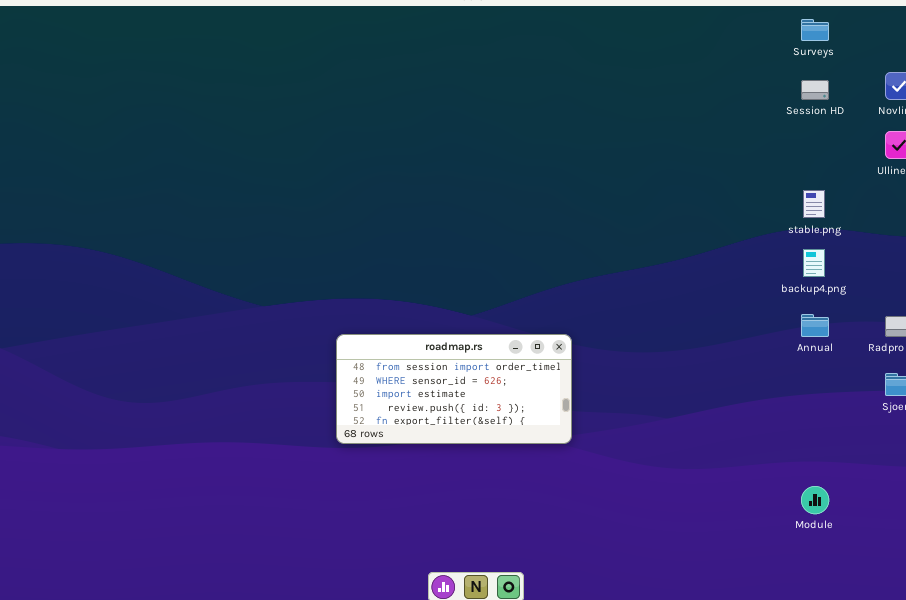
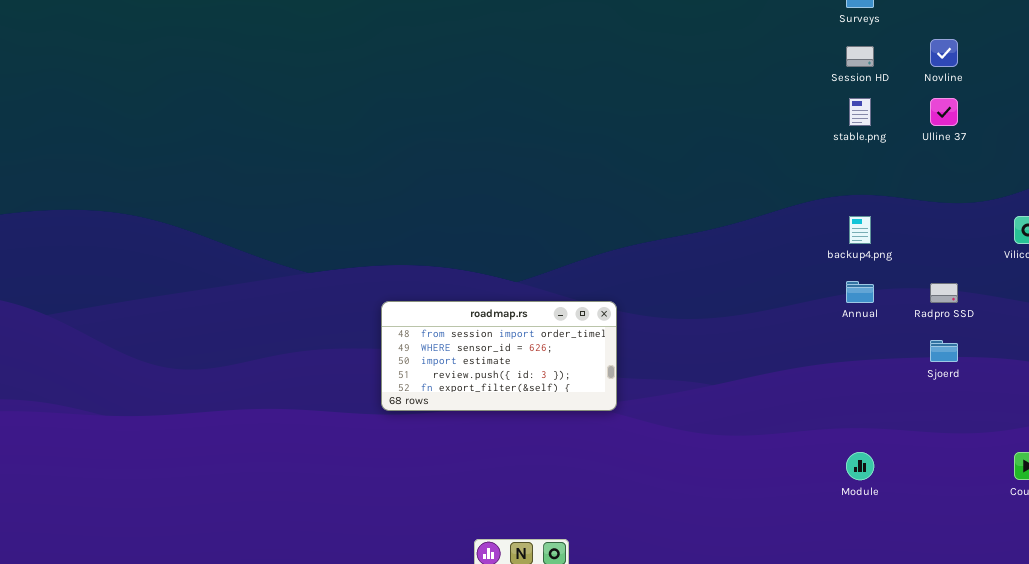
stable.png: [803,190,825,218] -> [849,98,871,126], moved

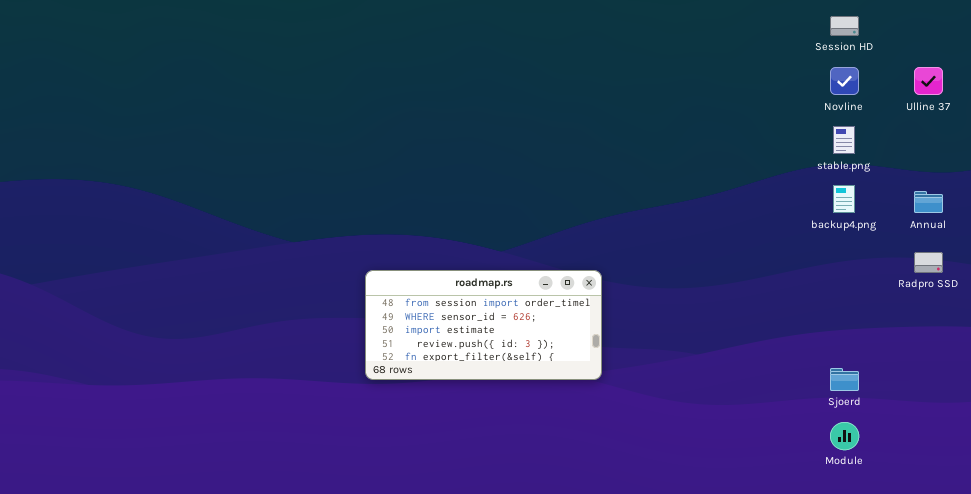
Novline: [930,39,958,67] -> [830,67,859,95], moved
stable.png: [849,98,871,126] -> [833,126,855,154], moved
Annual: [846,281,874,303] -> [914,191,943,213], moved
Sjoerd: [930,340,958,362] -> [830,368,859,391], moved

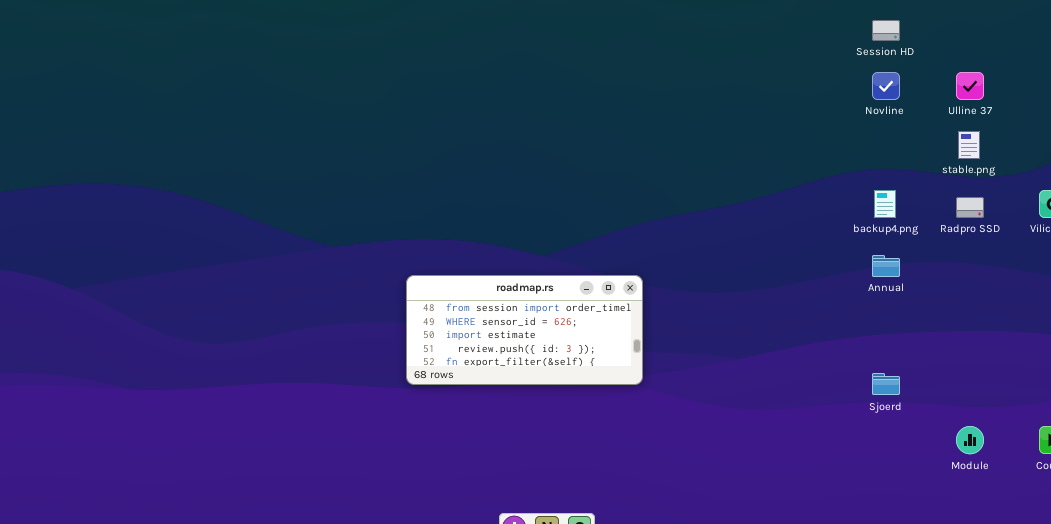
stable.png: [833,126,855,154] -> [958,131,980,159], moved
Annual: [914,191,943,213] -> [872,255,900,277], moved
Radpro SSD: [914,252,943,273] -> [956,197,984,218], moved
Module: [830,422,859,450] -> [956,426,984,454], moved

